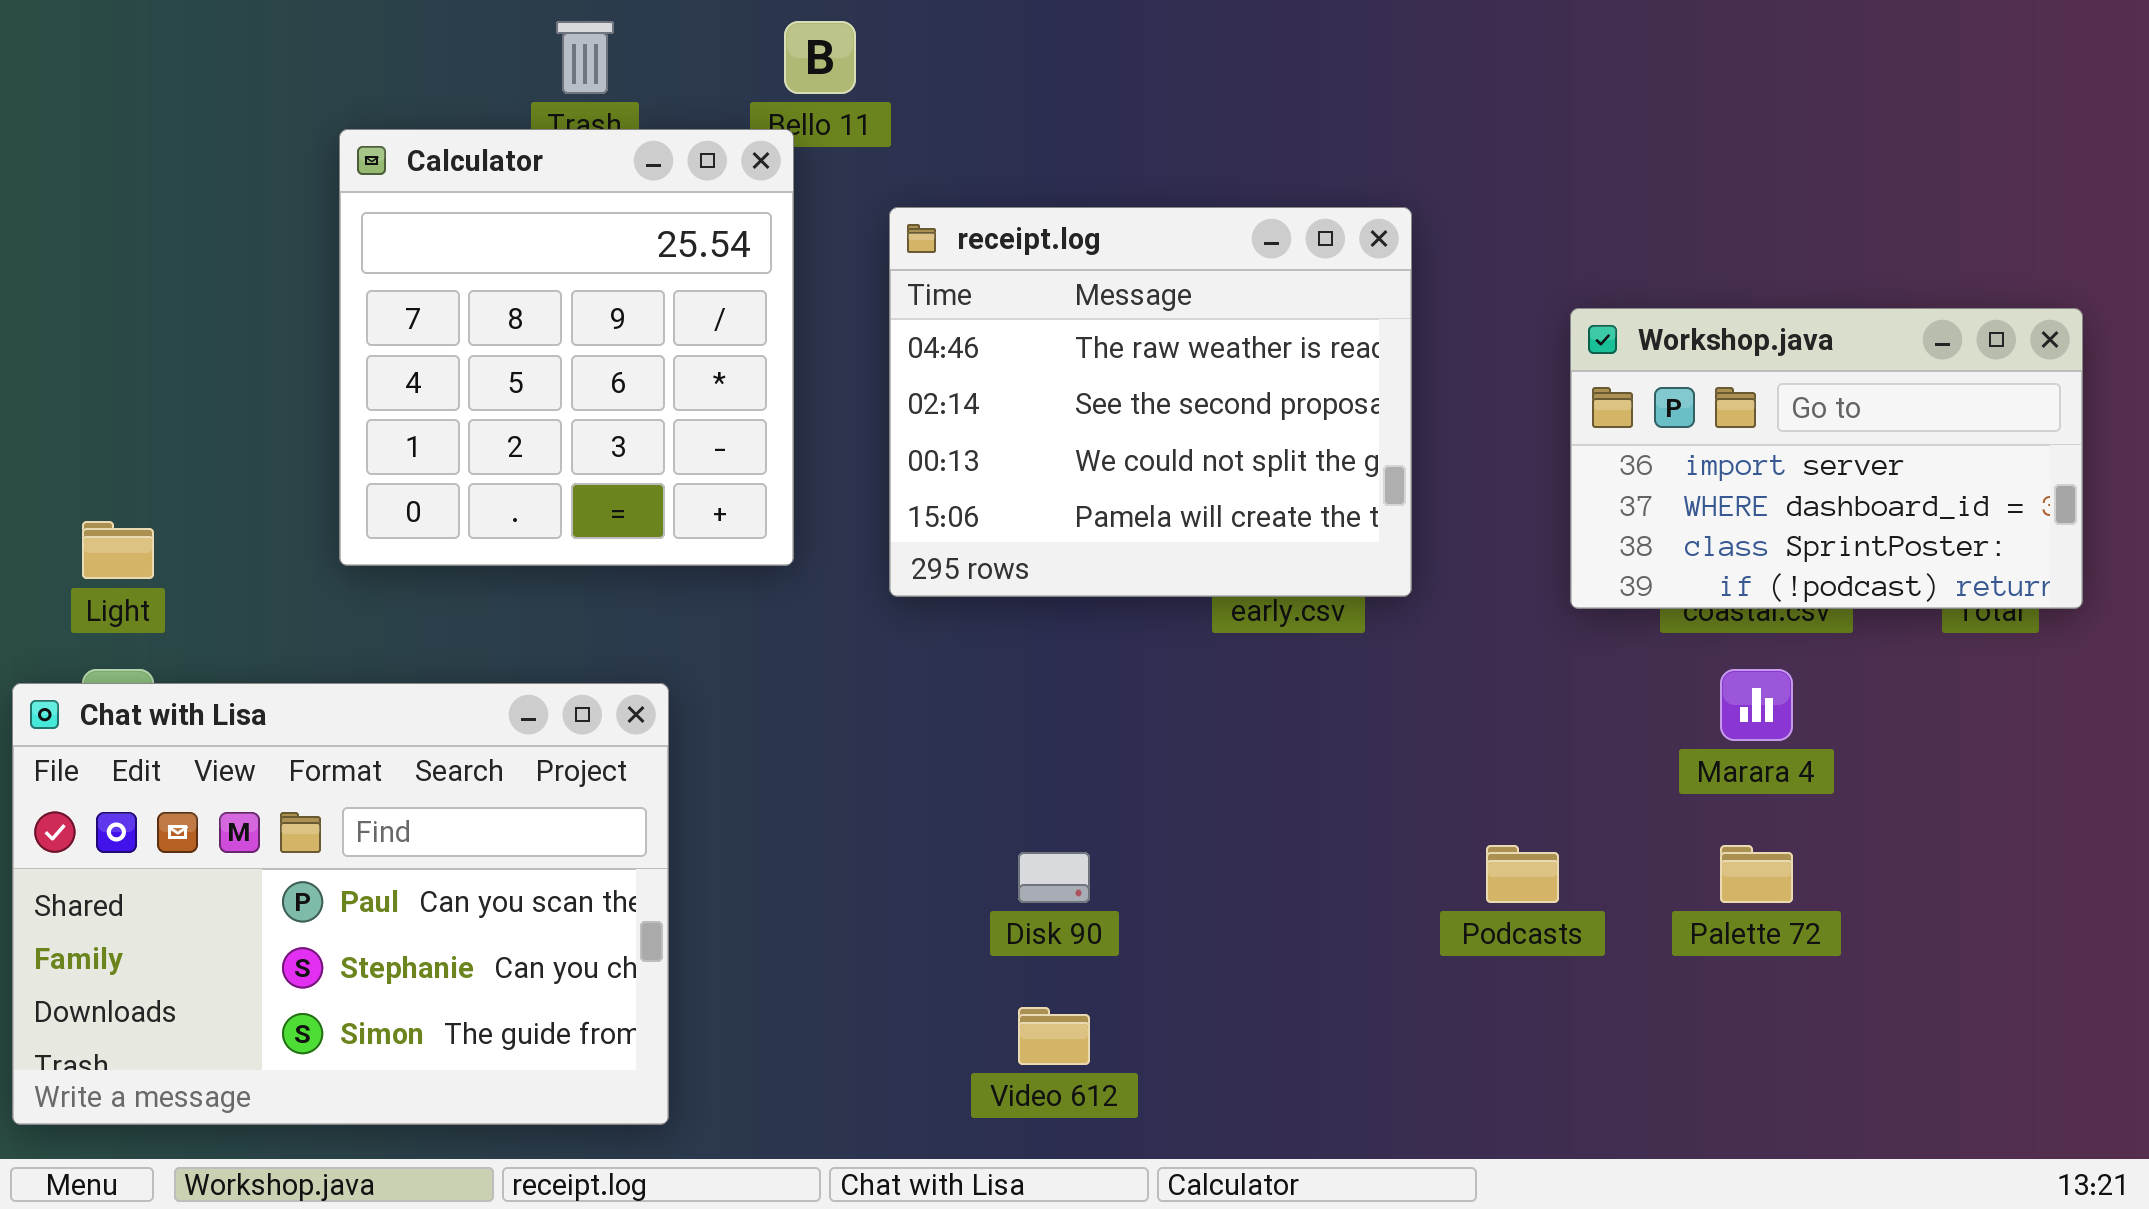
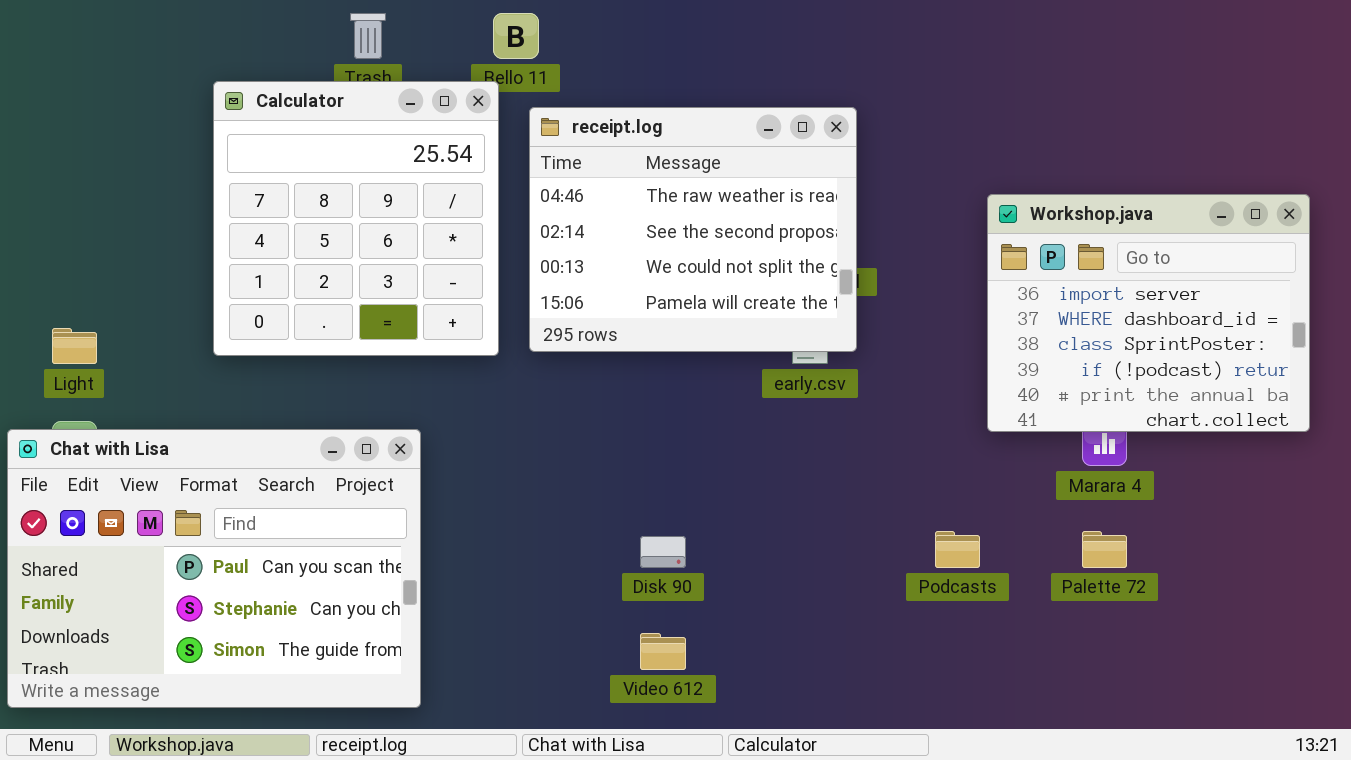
receipt.log: [889,207,1412,597] -> [529,107,857,352], moved
Workshop.java: [1570,308,2083,609] -> [987,194,1310,432], resized

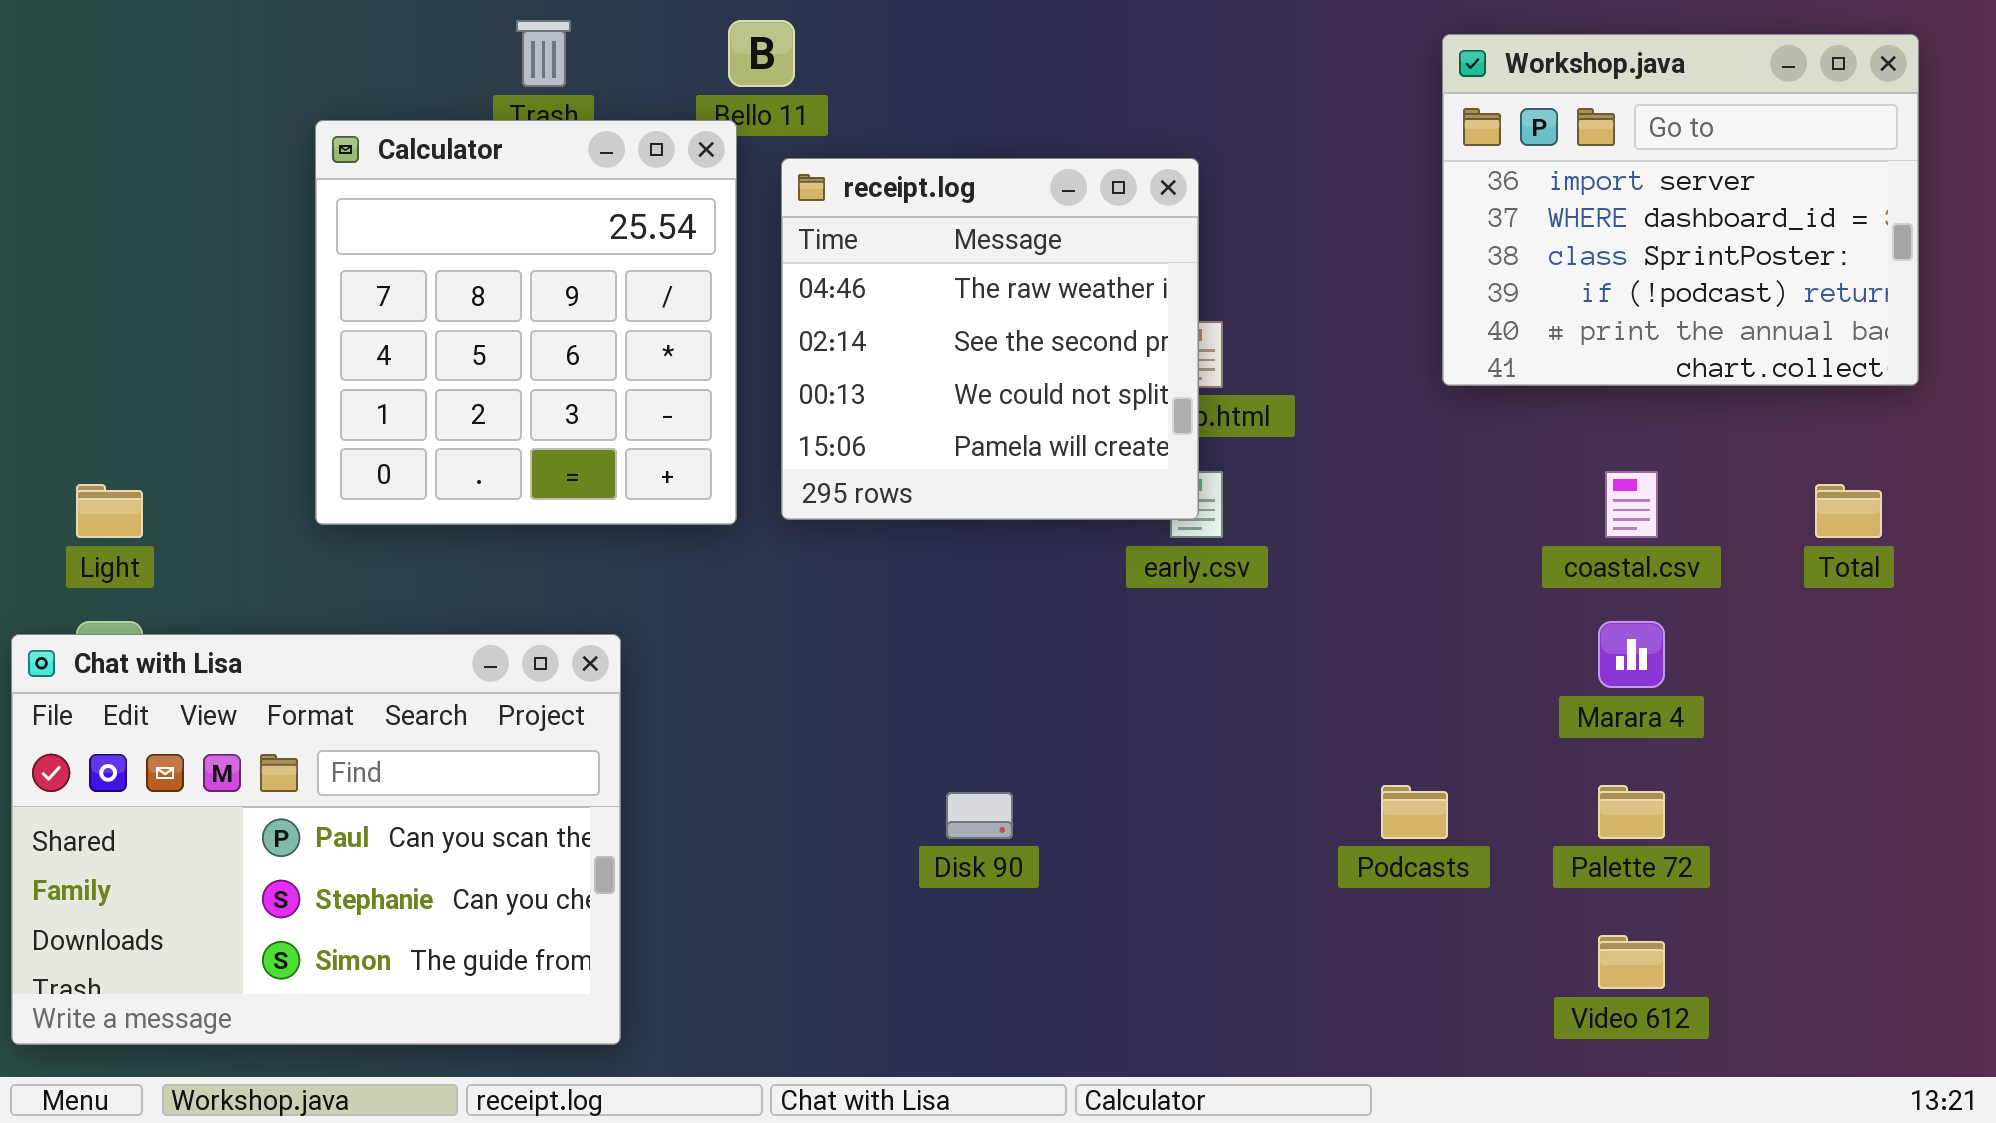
receipt.log: [529,107,857,352] -> [781,158,1199,520], resized
Workshop.java: [987,194,1310,432] -> [1442,34,1919,386], moved
Video 612: [640,633,686,670] -> [1598,935,1665,989], moved

